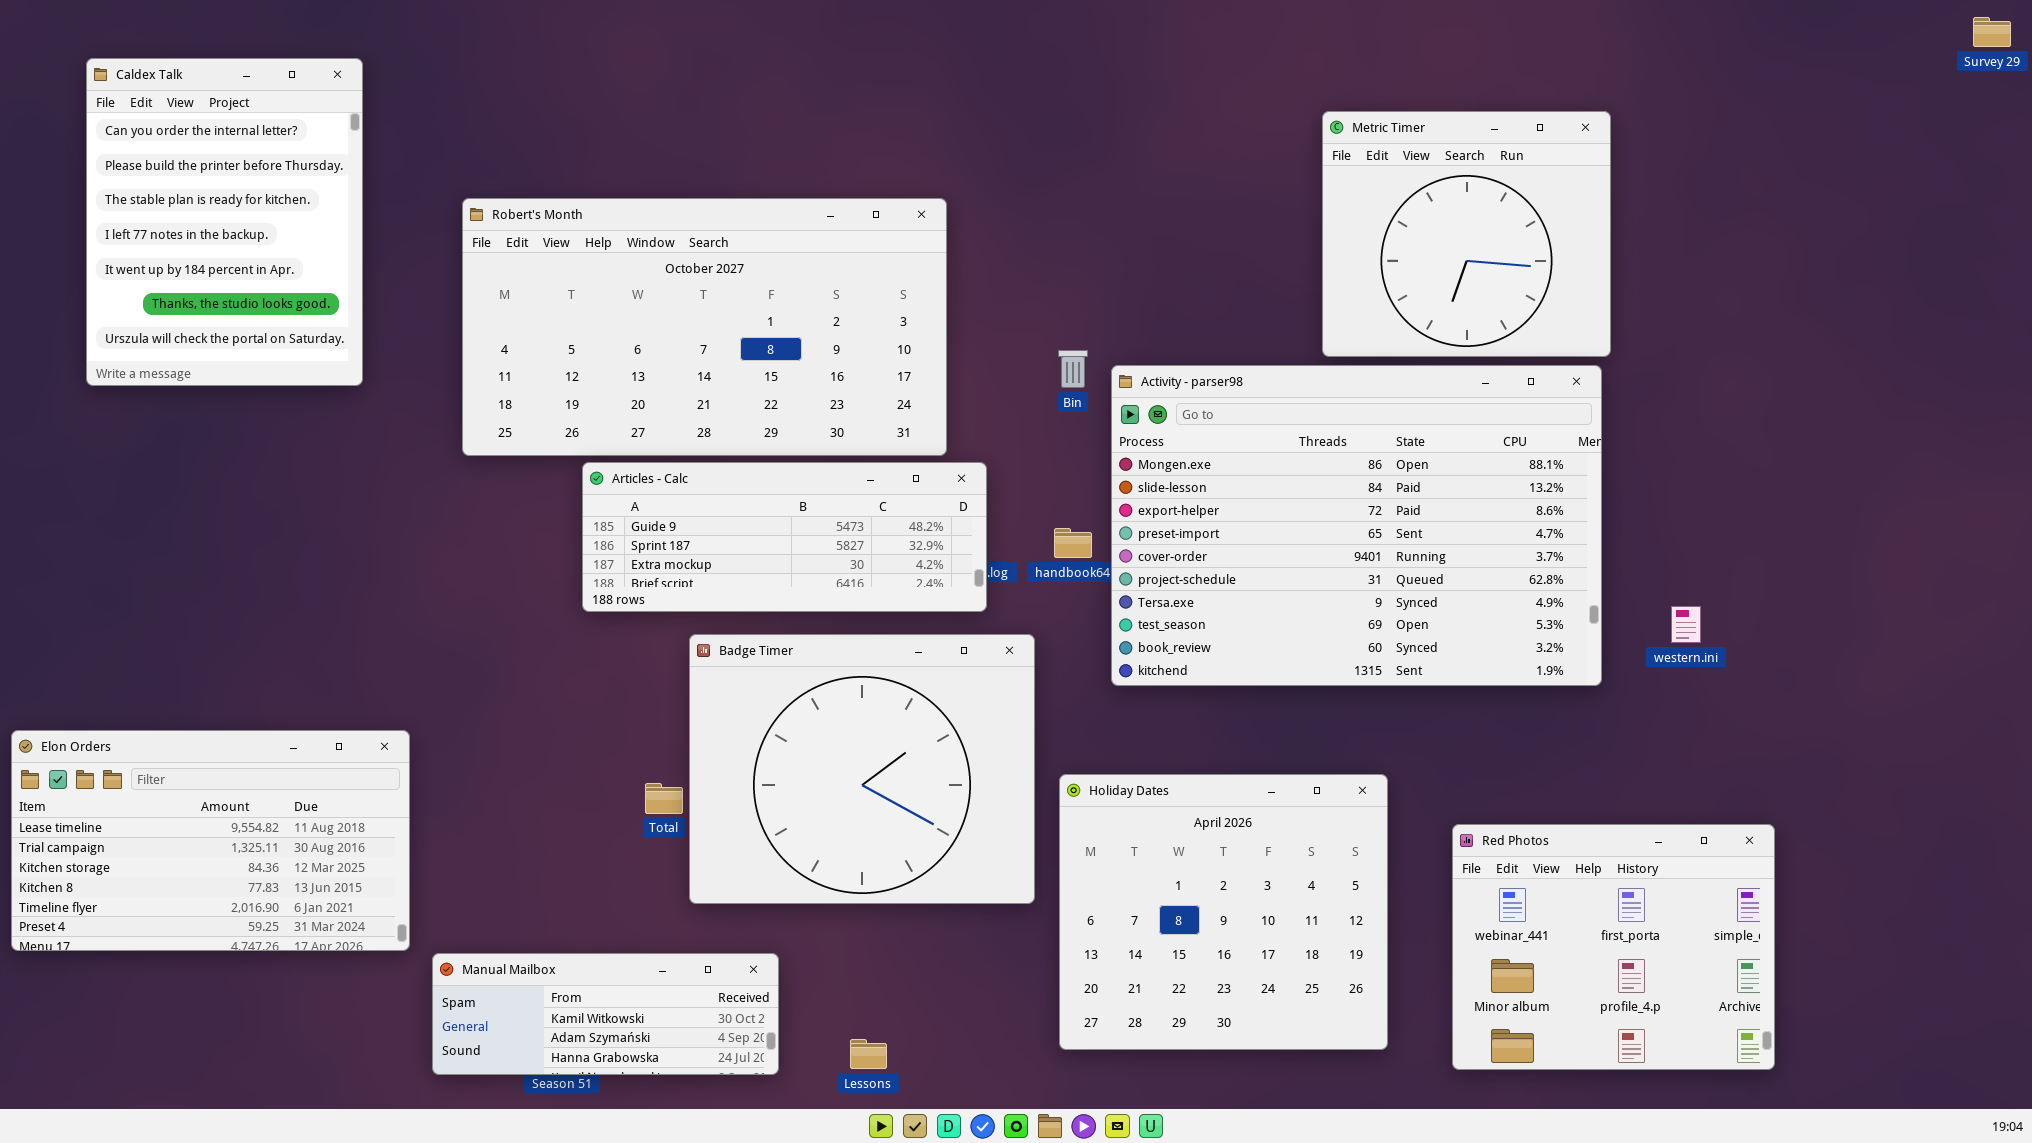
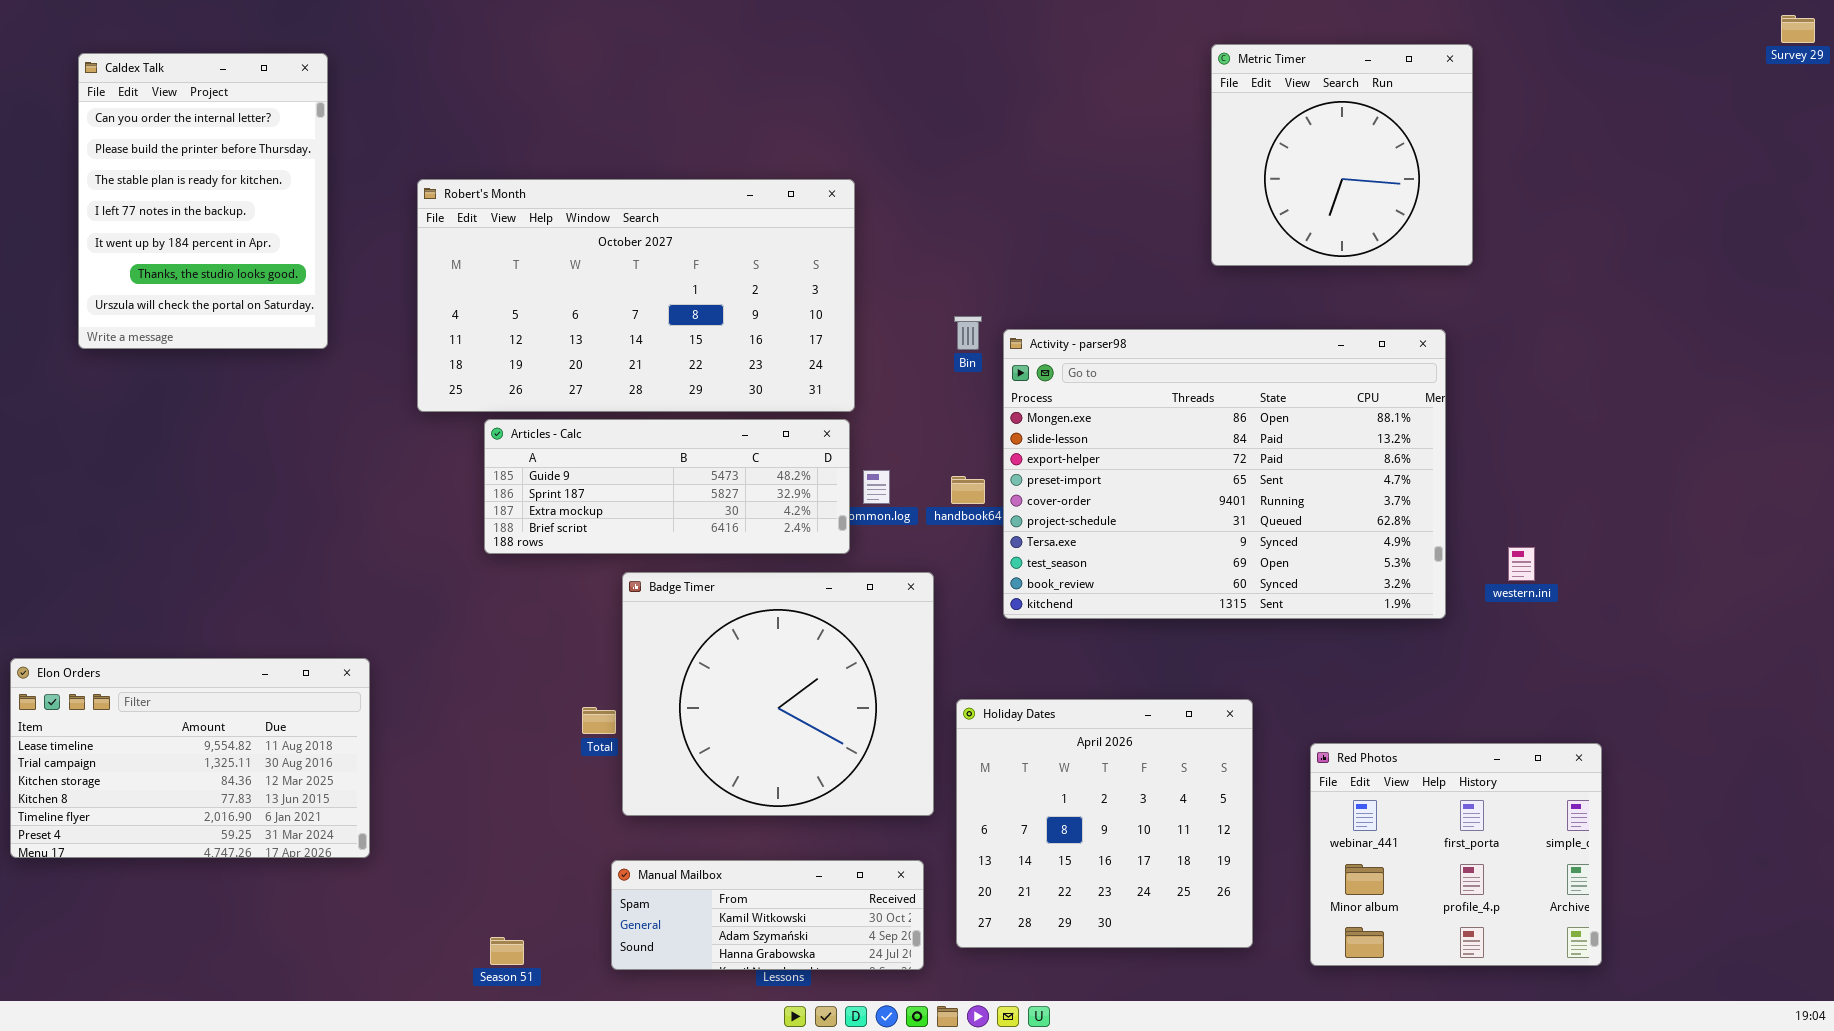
Metric Timer: [1322,111,1611,357] -> [1211,44,1473,266], moved
Articles - Calc: [582,462,987,612] -> [484,419,850,554], moved
Manual Mailbox: [432,953,779,1075] -> [611,860,924,970], moved

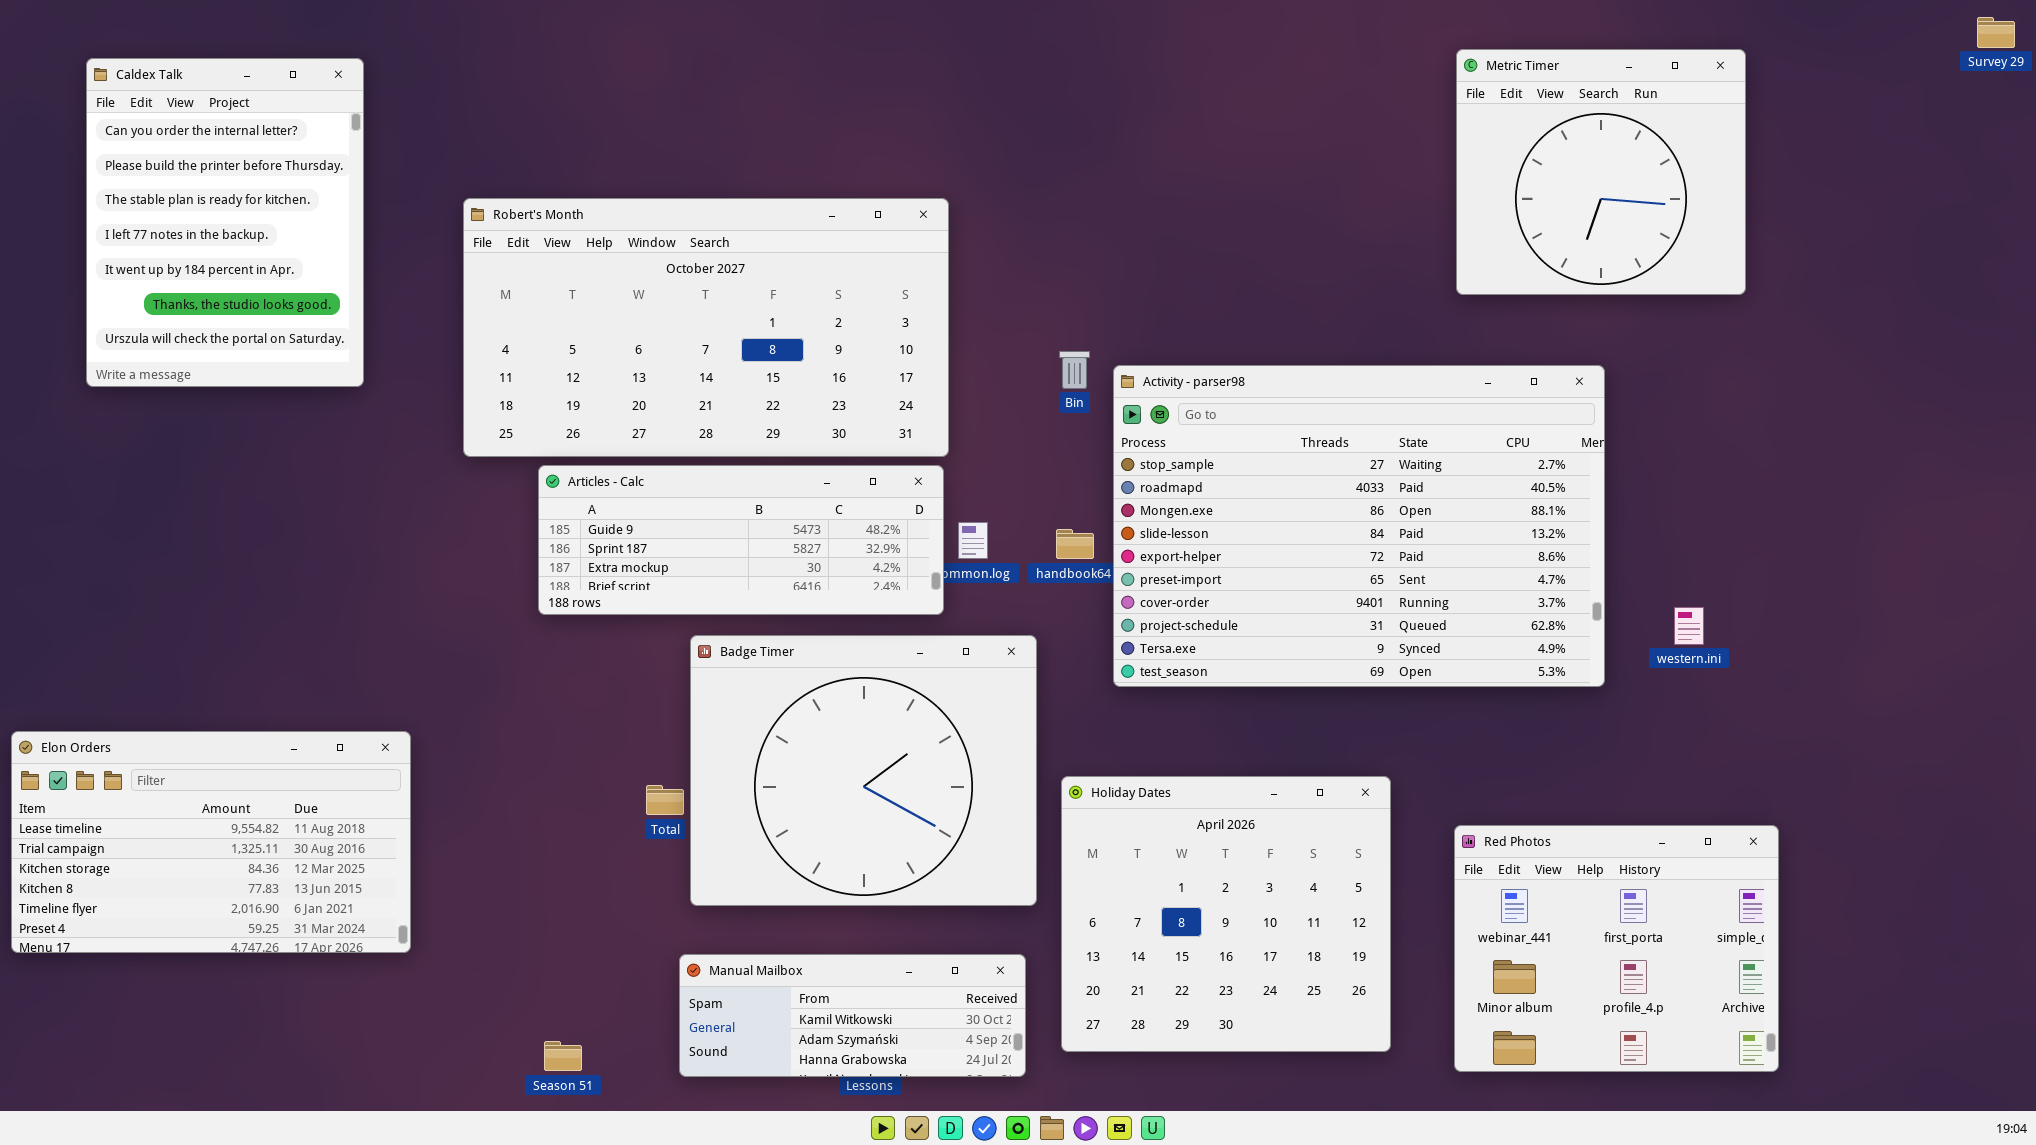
Metric Timer: [1211,44,1473,266] -> [1456,49,1746,295], moved
Activity - parser98: [1003,329,1446,619] -> [1113,365,1605,687], scrolled up 2 rows

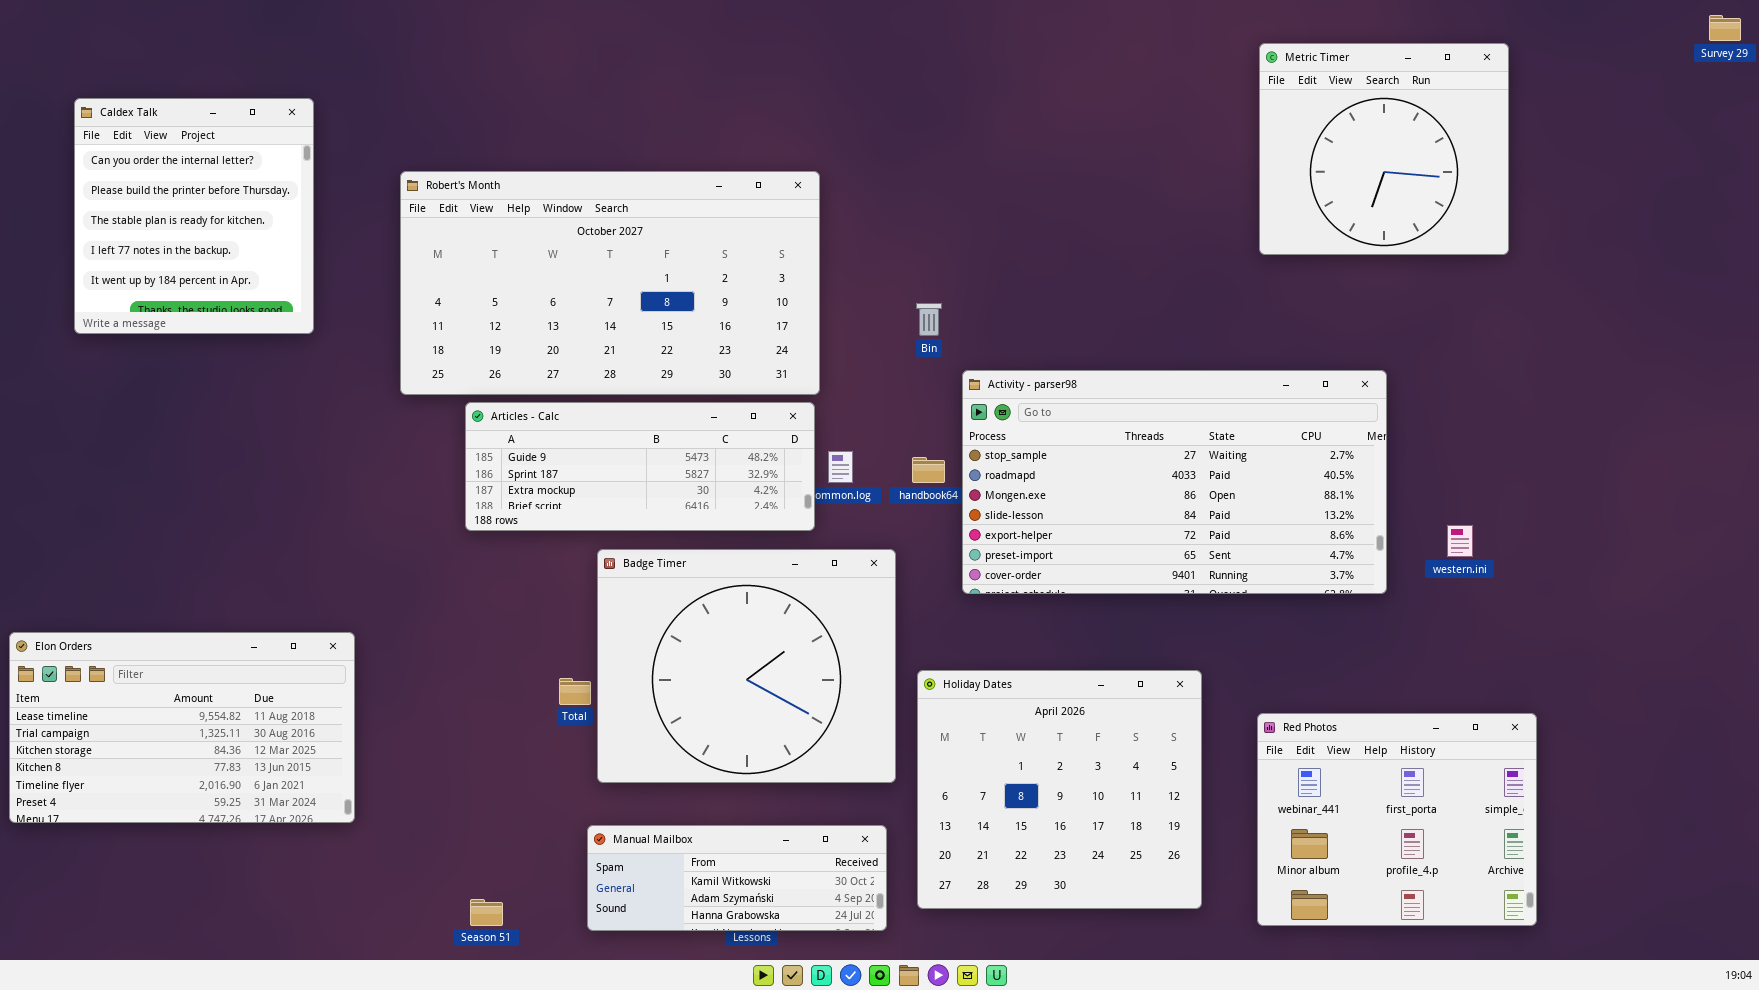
Caldex Talk: [86,58,364,387] -> [74,98,314,334], resized
Activity - parser98: [1113,365,1605,687] -> [962,370,1387,594], resized

